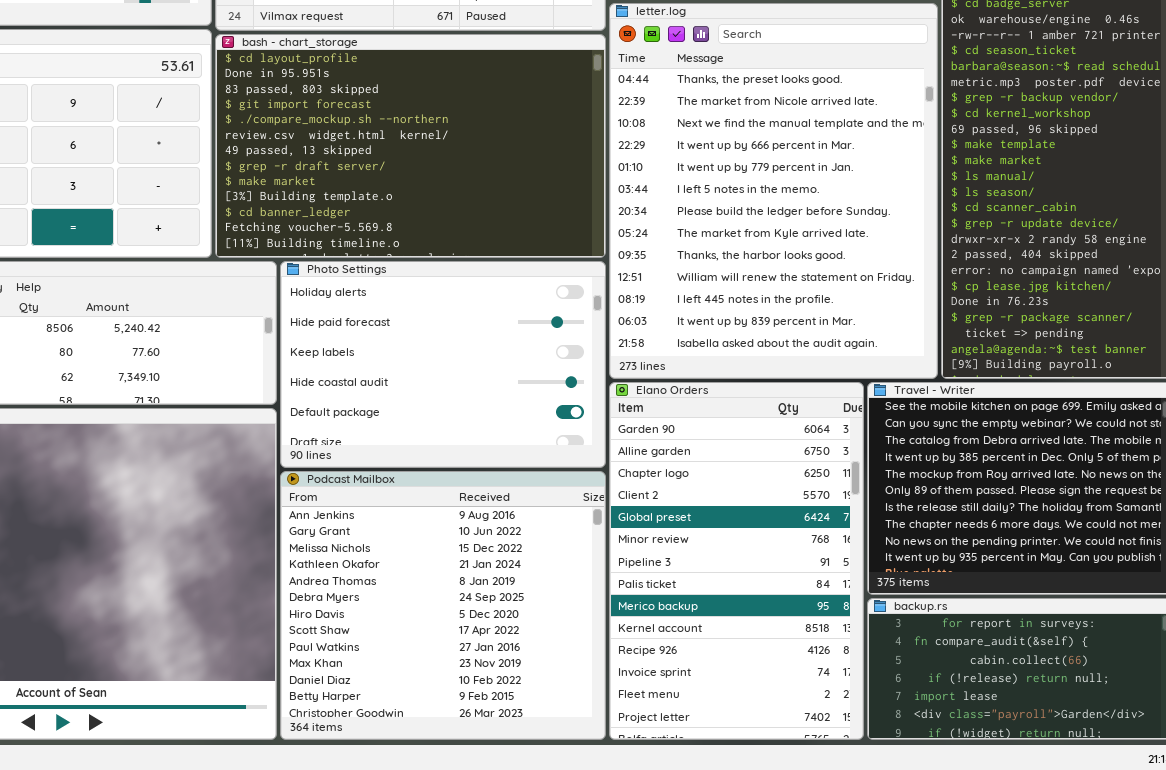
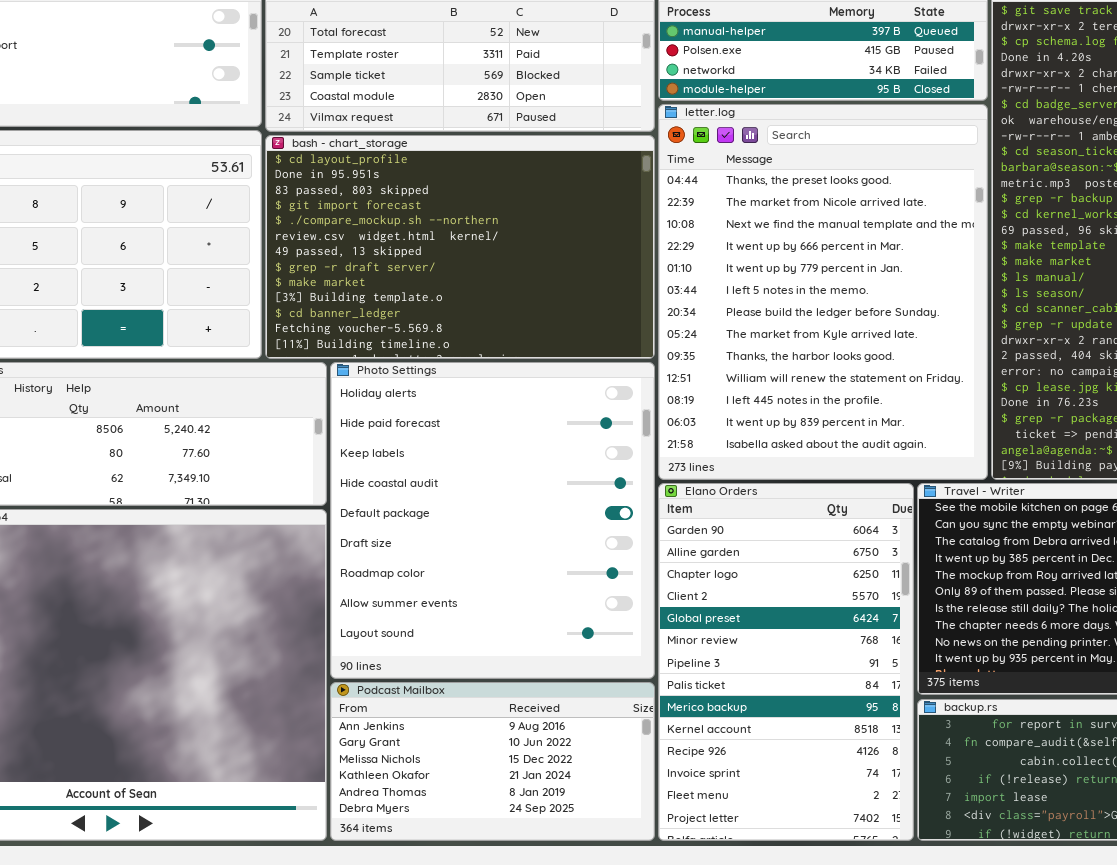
Photo Settings: [280,261,606,468] -> [330,362,655,679], resized
Podcast Mailbox: [280,471,606,740] -> [330,682,655,841], resized

